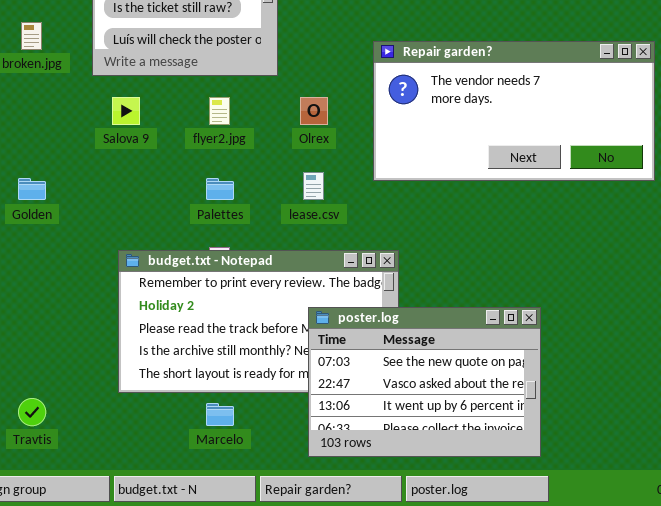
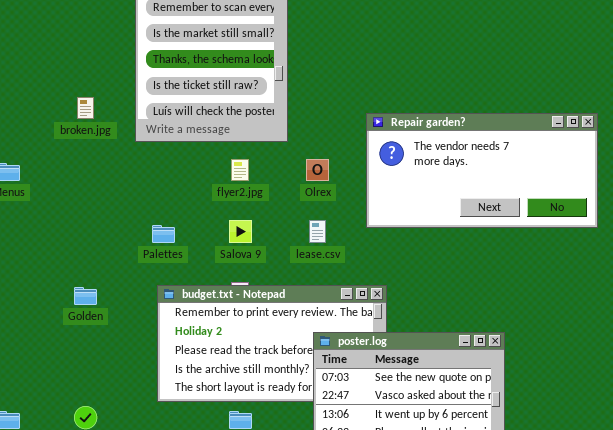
Salova 9: [112,97,140,125] -> [229,220,252,243], moved
Golden: [18,178,46,200] -> [74,287,97,305], moved
Palettes: [206,178,234,200] -> [152,225,175,243], moved

